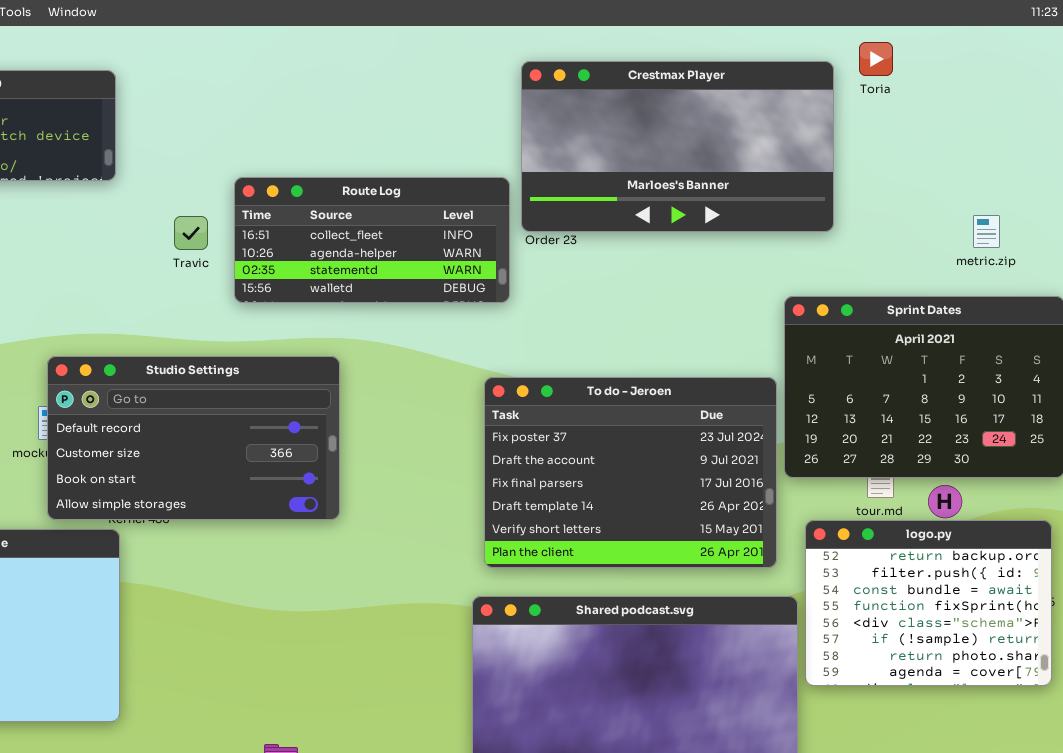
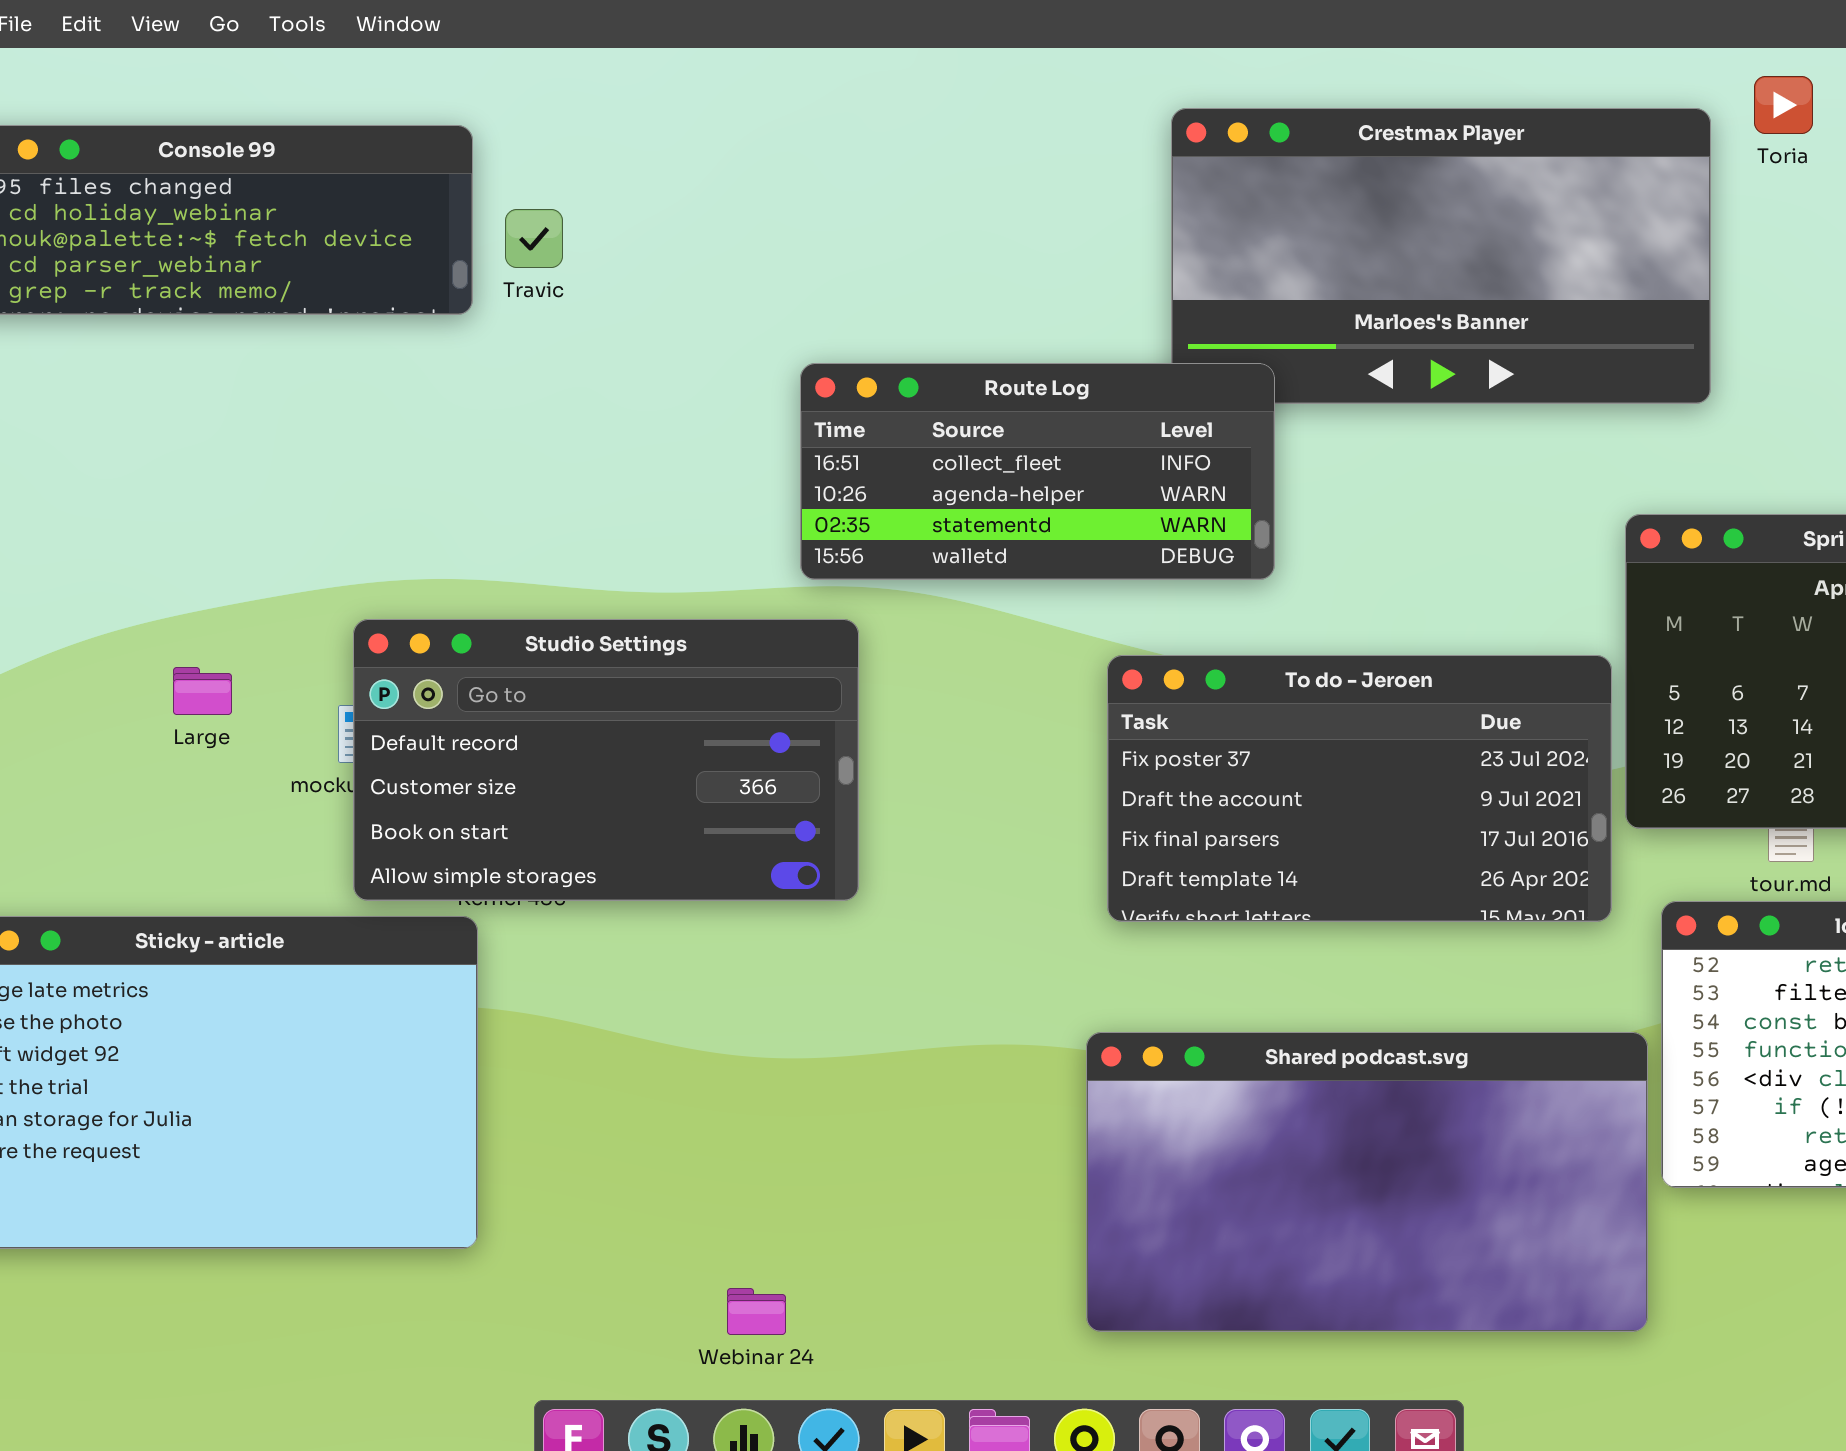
Route Log: [234,177,510,303] -> [800,363,1275,580], moved
Travic: [174,216,208,250] -> [505,209,563,268], moved
To do - Jeroen: [484,377,777,568] -> [1107,655,1612,922], resized

